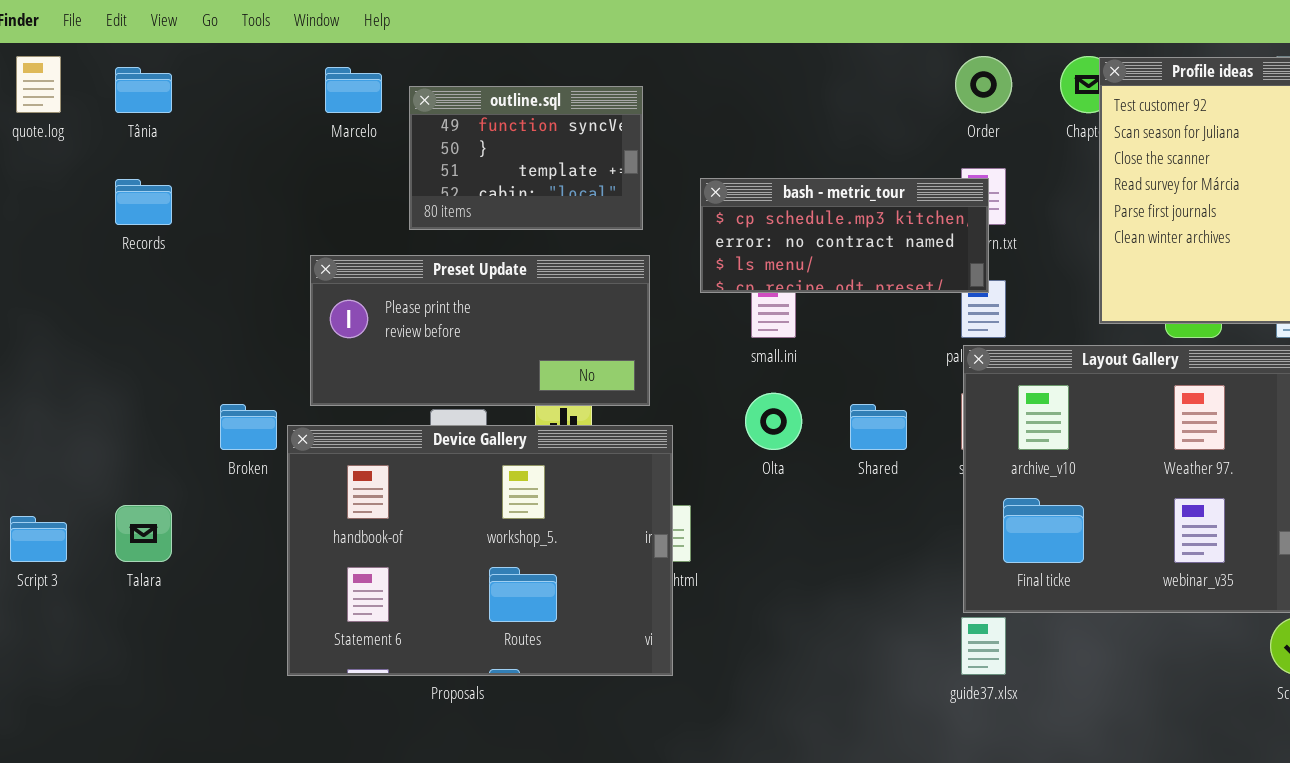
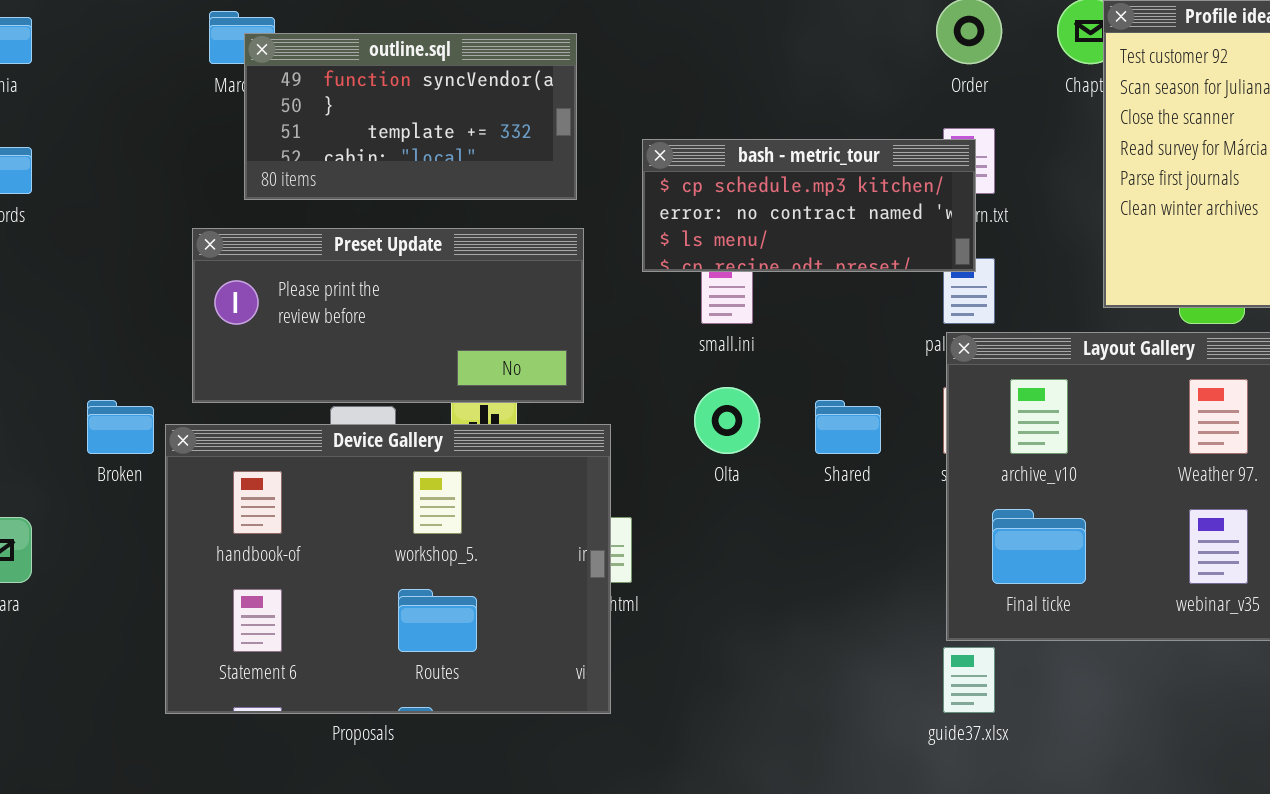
outline.sql: [409,86,643,230] -> [244,33,577,200], resized

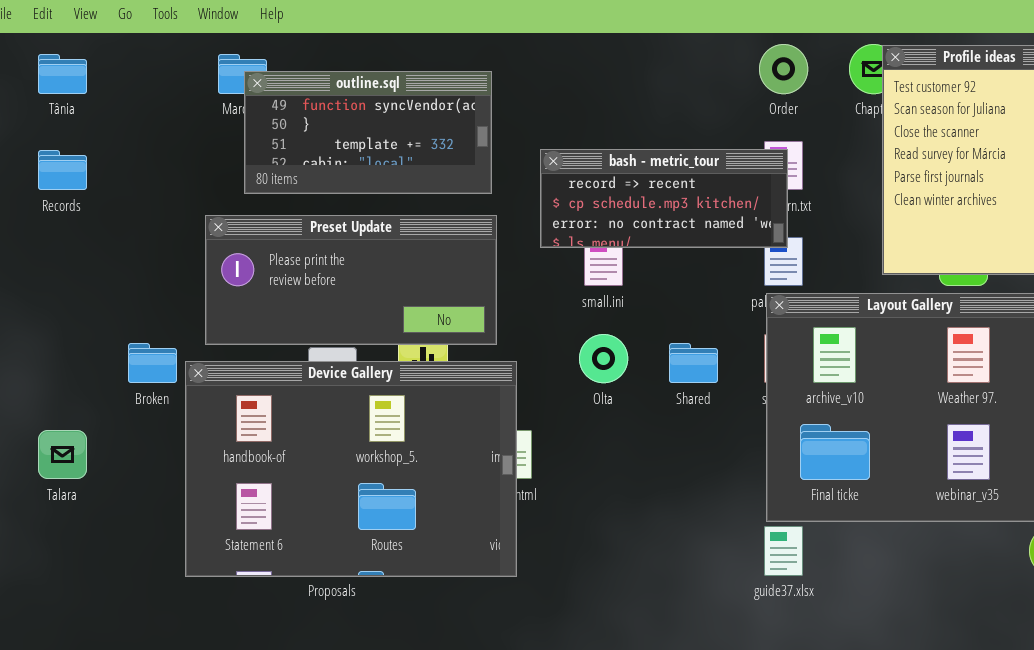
bash - metric_tour: [642,139,976,272] -> [540,149,788,248], scrolled up 1 row

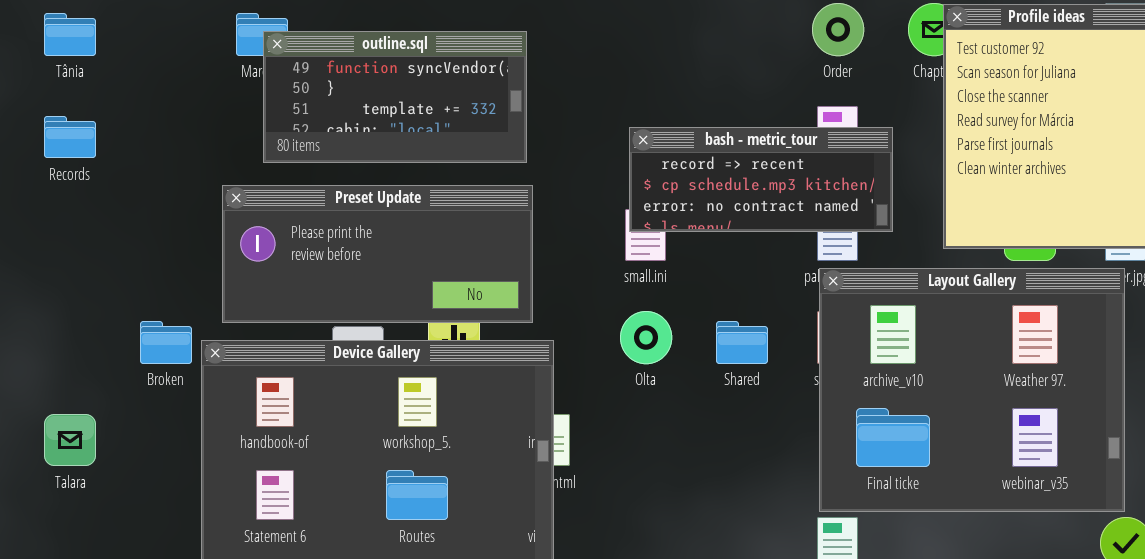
bash - metric_tour: [540,149,788,248] -> [629,127,893,232], moved

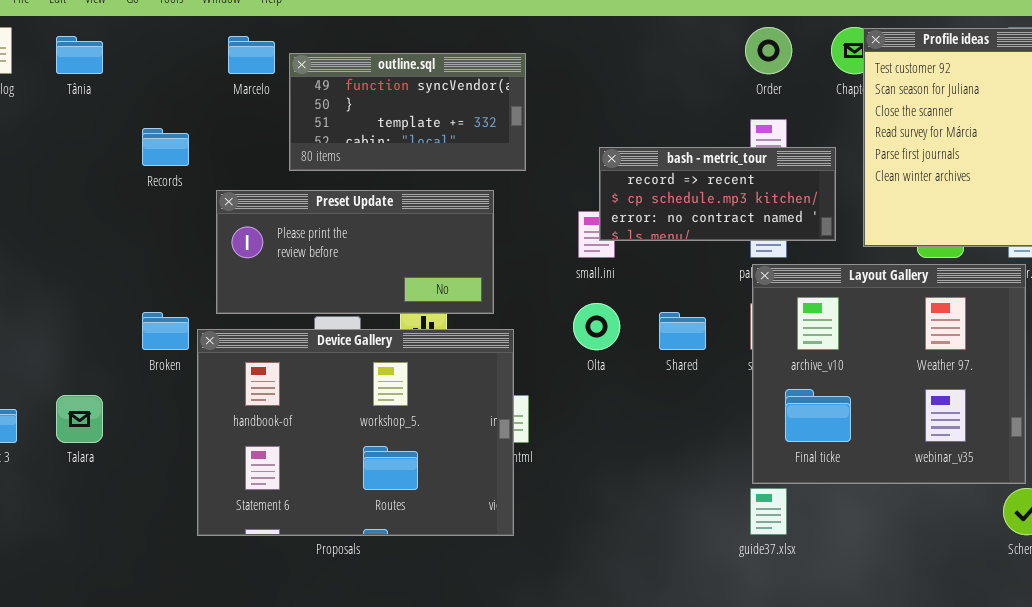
outline.sql: [263,31,527,163] -> [289,53,526,171], moved
Records: [44,116,96,158] -> [142,128,189,166], moved
bash - metric_tour: [629,127,893,232] -> [599,147,836,241], moved

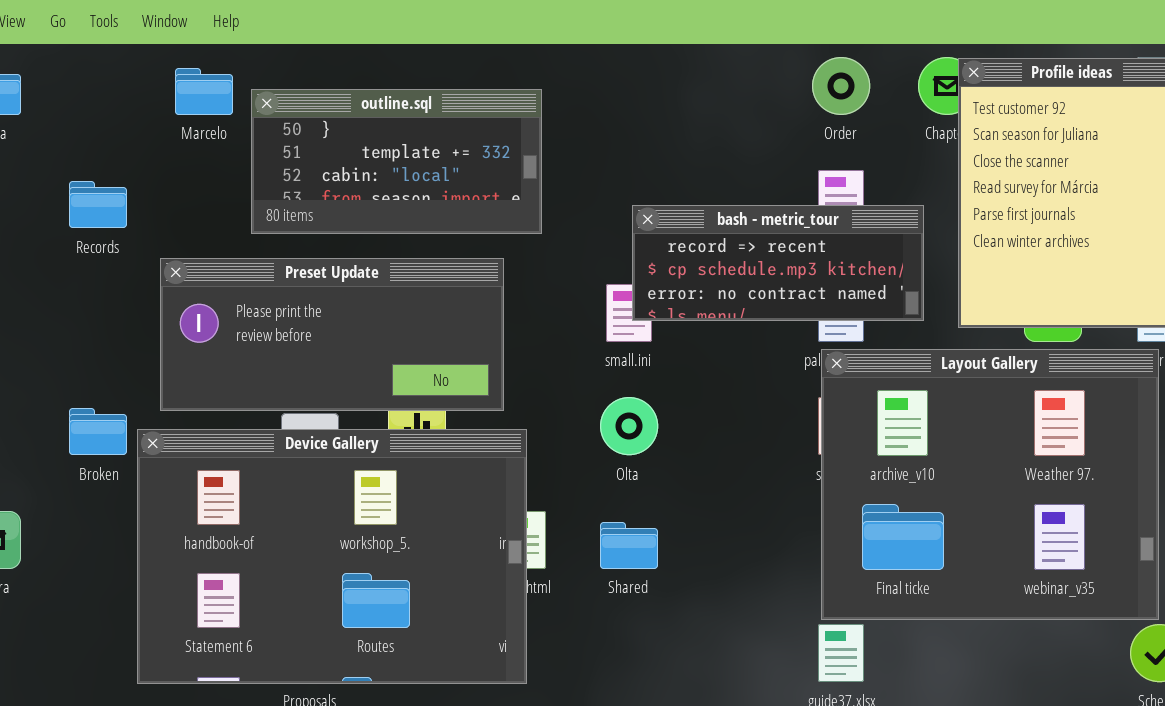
outline.sql: [289,53,526,171] -> [251,89,542,234], scrolled down 1 row
Shared: [659,312,706,350] -> [600,522,658,569], moved

